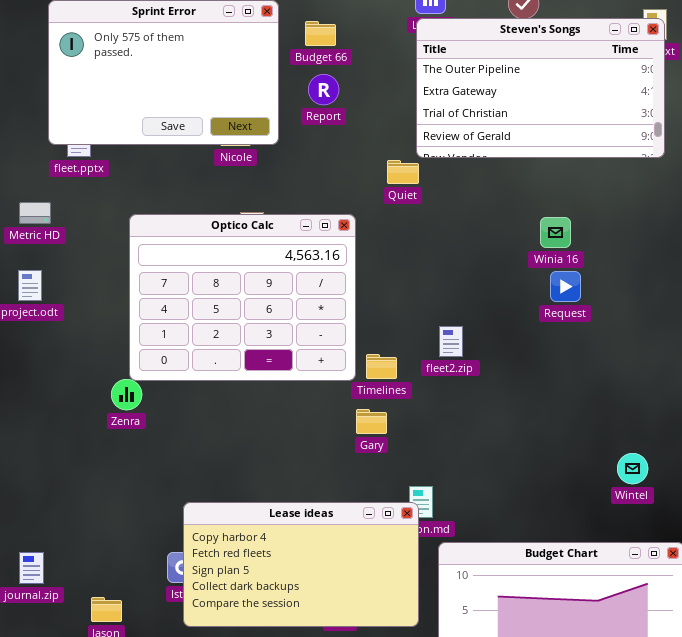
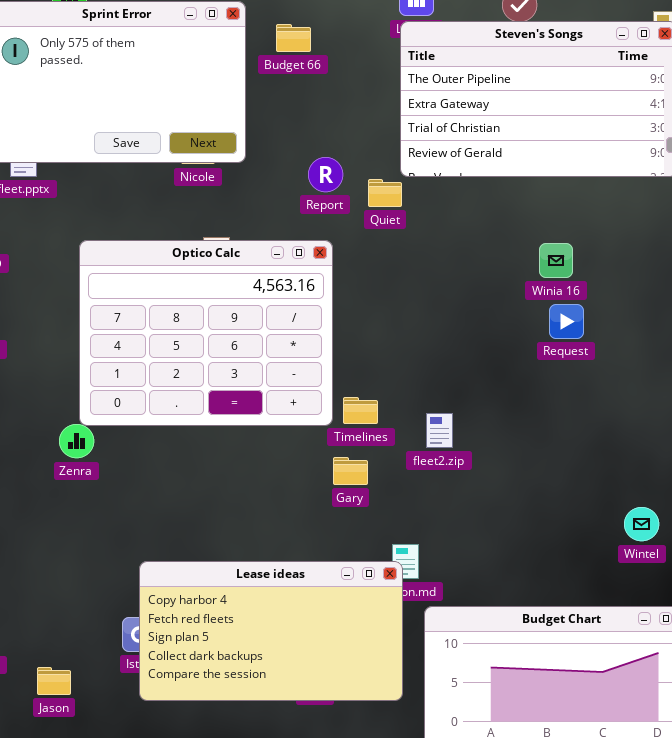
Report: [308,74,339,105] -> [308,157,343,192], moved
fleet2.zip: [439,326,463,357] -> [426,413,453,448], moved

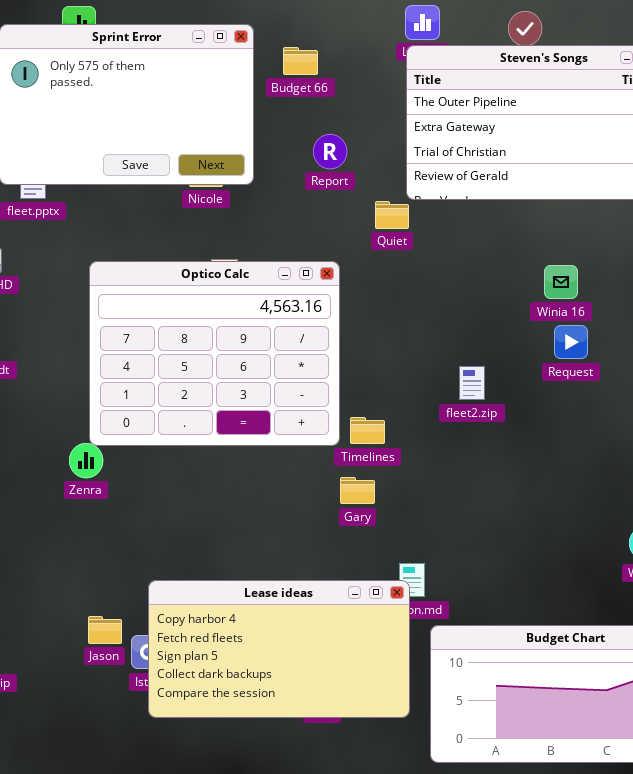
Report: [308,157,343,192] -> [313,134,347,169], moved
fleet2.zip: [426,413,453,448] -> [459,366,485,400], moved
Jason: [37,667,71,695] -> [88,616,122,644], moved

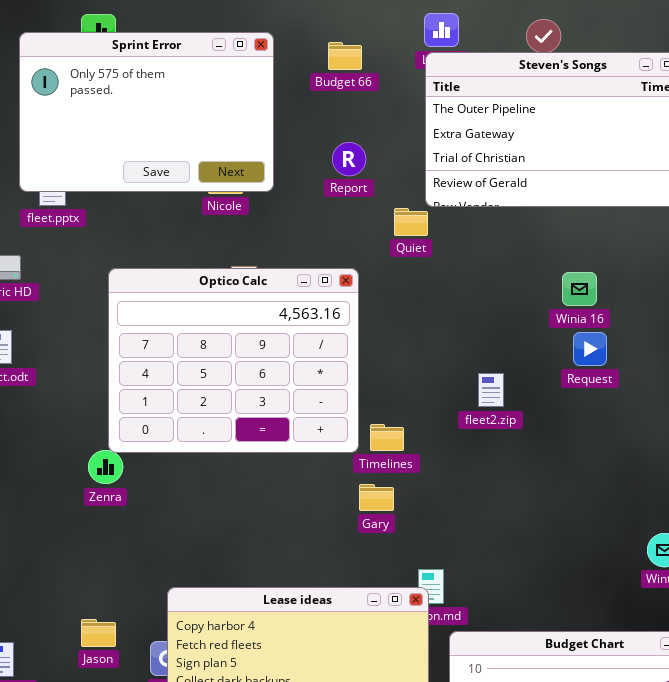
Budget 66: [283,47,318,75] -> [328,42,362,70], moved
Jason: [88,616,122,644] -> [81,619,116,647], moved

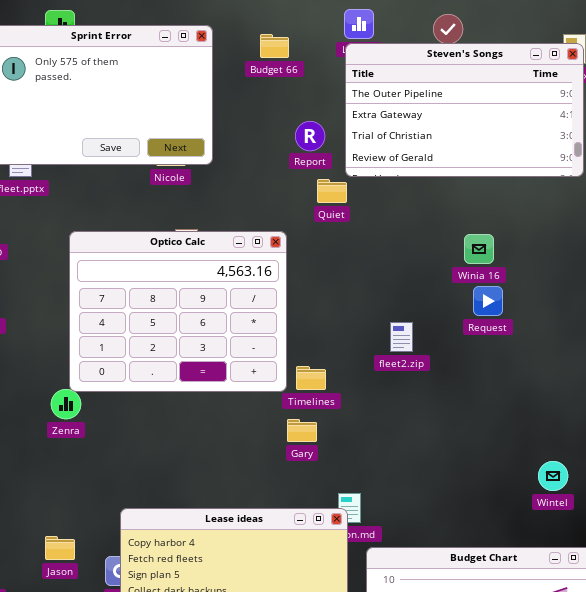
Report: [332,142,366,176] -> [295,121,325,151], moved

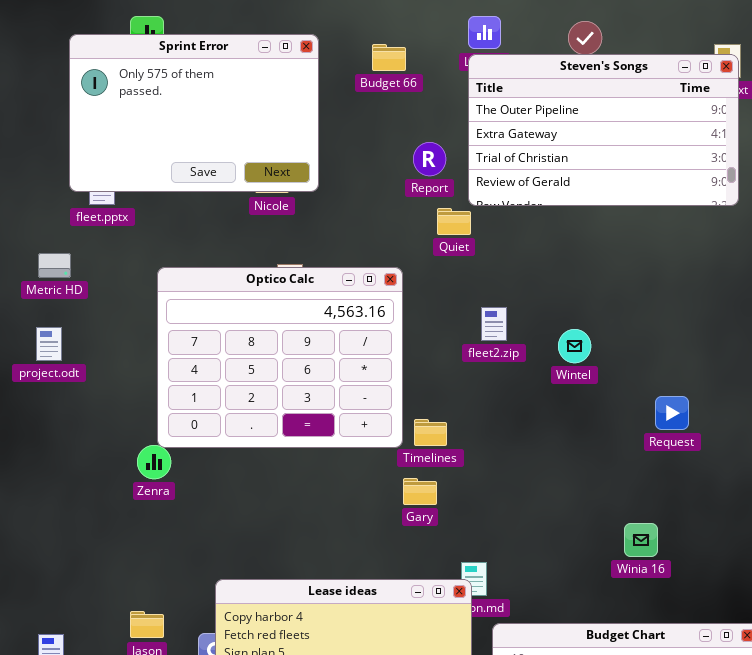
Winia 16: [464,234,494,264] -> [624,523,658,557], moved
Request: [473,286,503,316] -> [655,396,689,430], moved
fleet2.zip: [390,322,413,352] -> [481,307,507,341], moved
Wintel: [538,461,568,491] -> [558,329,591,363], moved

